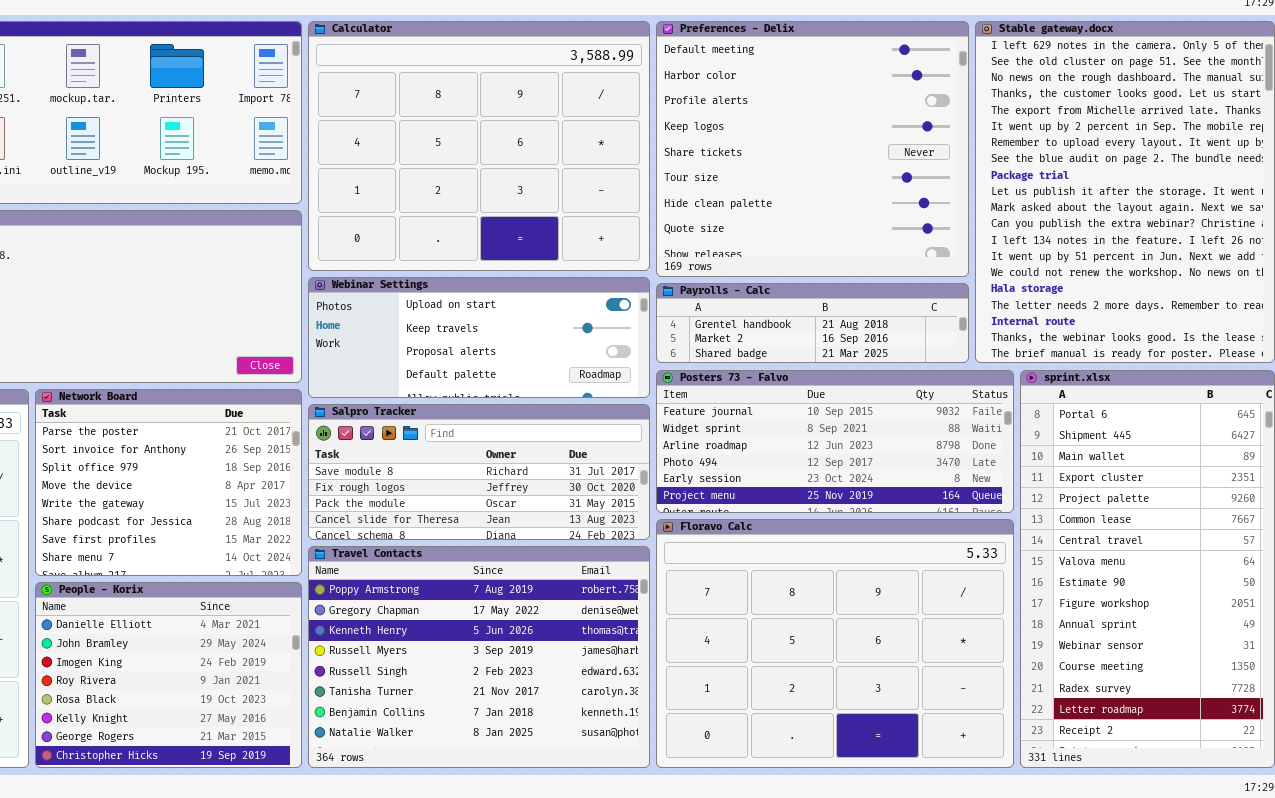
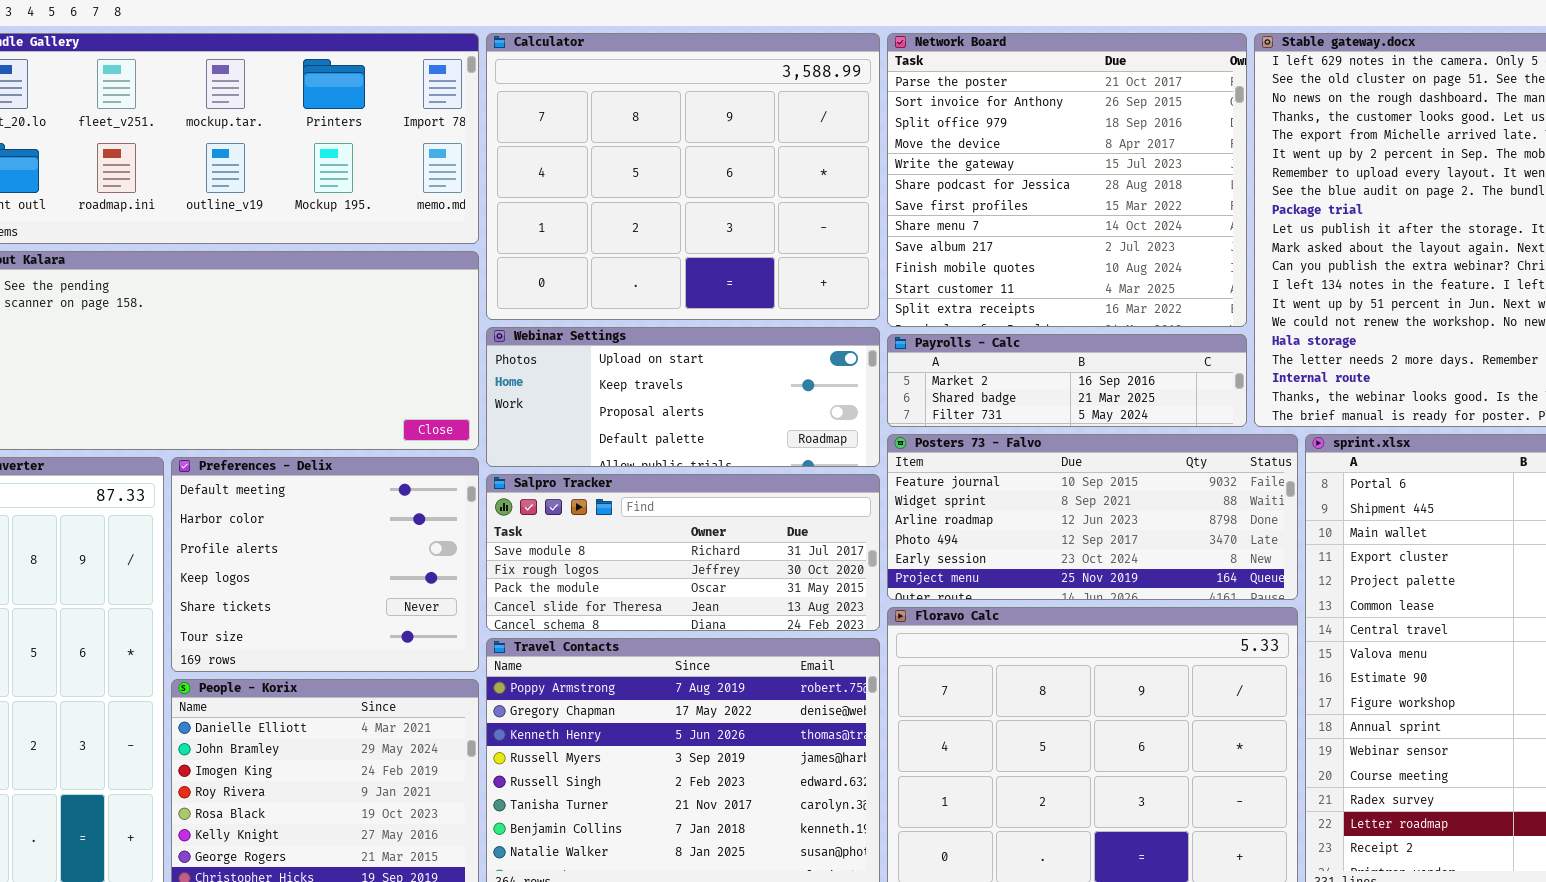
Preferences - Delix: [656,21,969,277] -> [171,457,479,672], moved, resized
Payrolls - Calc: [656,283,969,363] -> [887,334,1247,427], scrolled down 1 row
Network Board: [35,389,302,576] -> [887,33,1247,327], moved, resized

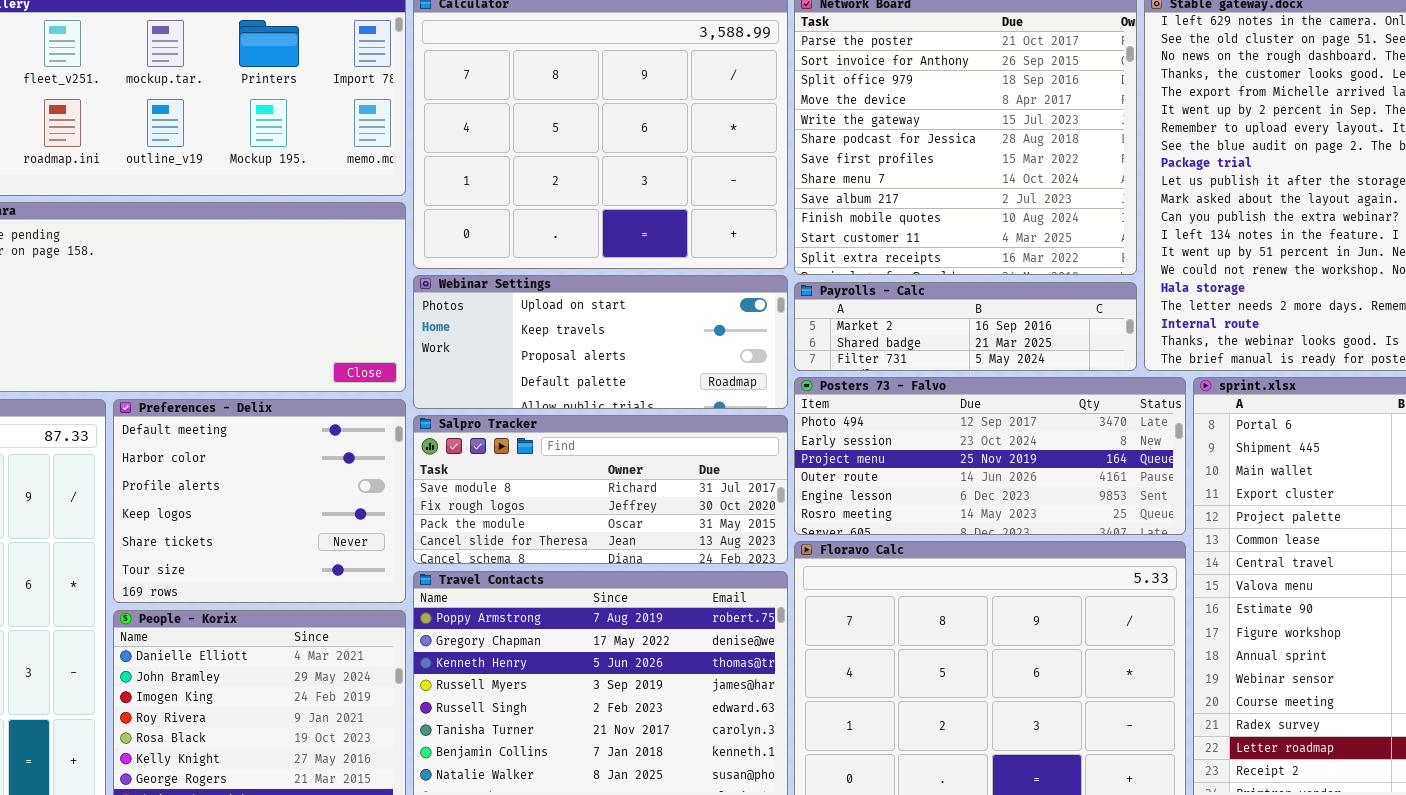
Posters 73 - Falvo: [887,434,1298,600] -> [794,377,1186,535], scrolled down 3 rows

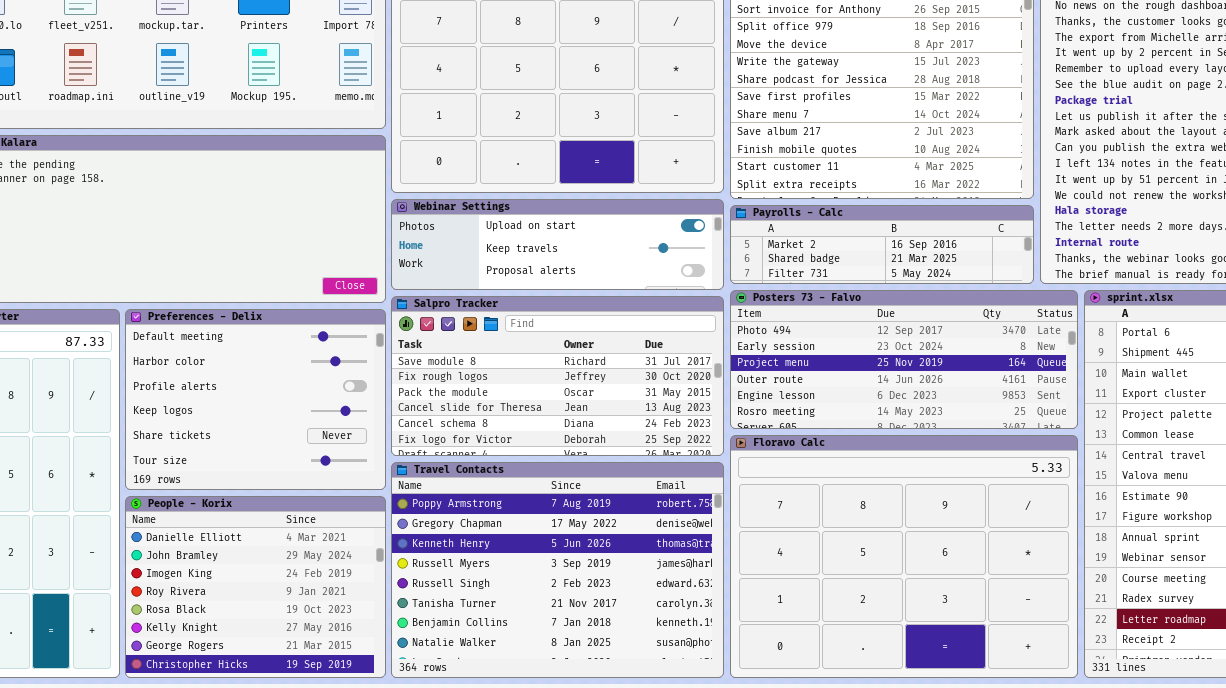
Webinar Settings: [413,275,788,409] -> [391,199,724,290], resized
Salpro Tracker: [413,415,788,564] -> [391,296,724,456], resized

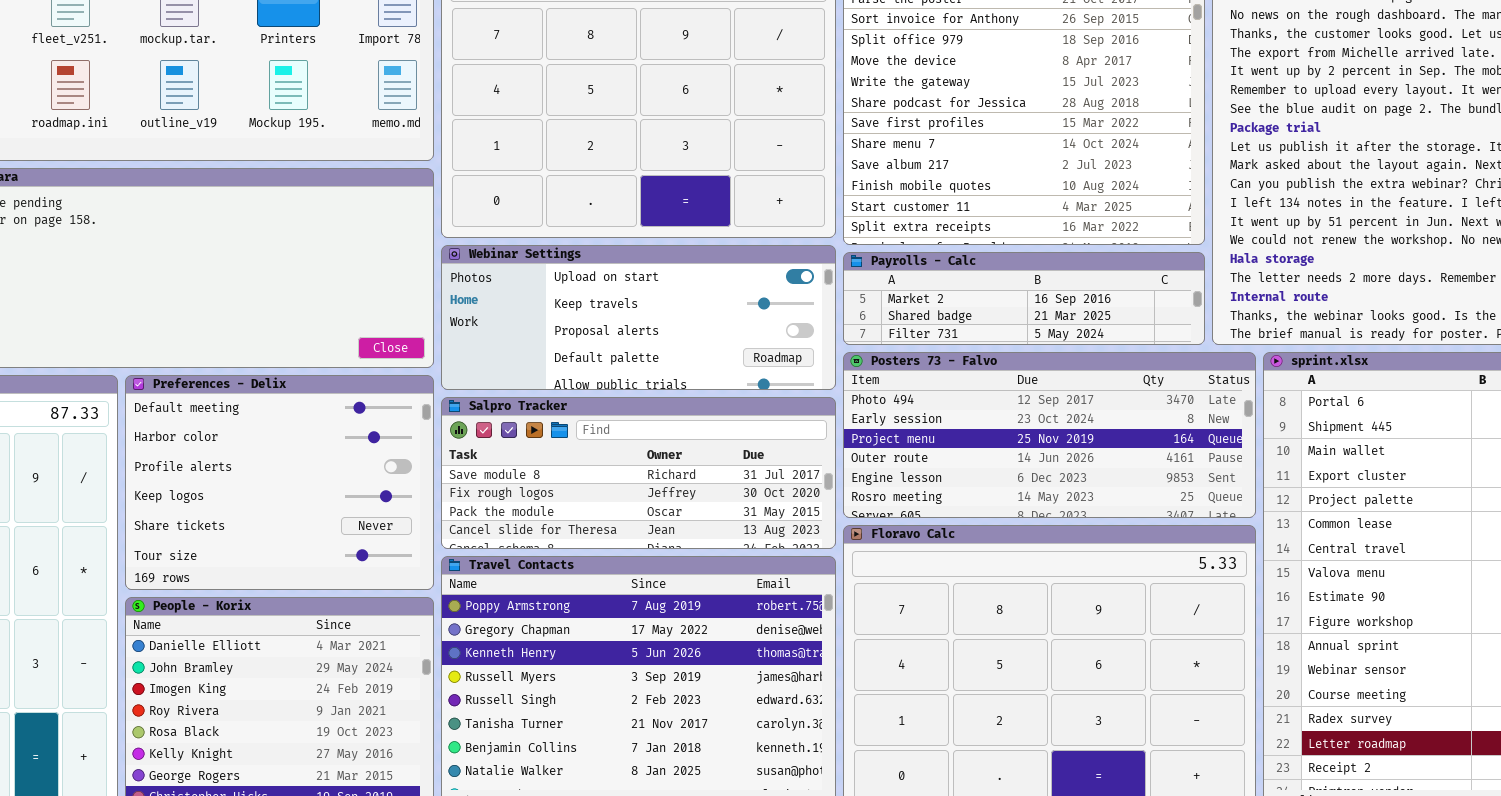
Webinar Settings: [391,199,724,290] -> [441,245,836,390], resized
Salpro Tracker: [391,296,724,456] -> [441,397,836,549], resized

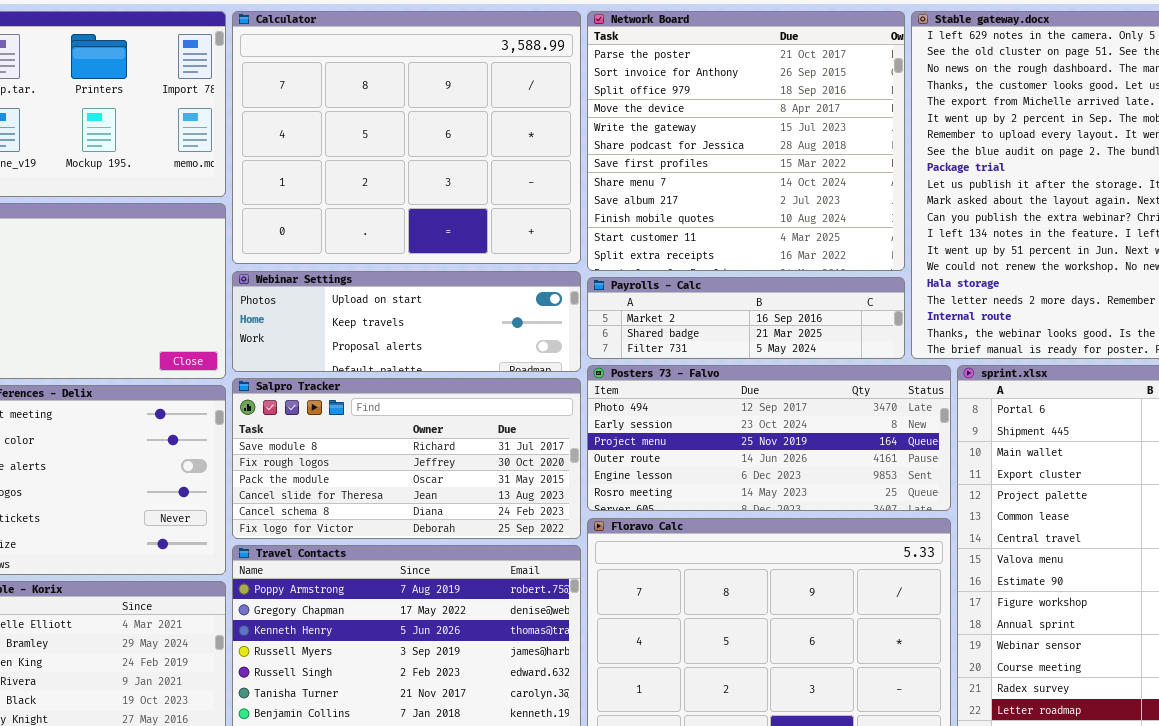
Webinar Settings: [441,245,836,390] -> [232,271,581,372], resized
Salpro Tracker: [441,397,836,549] -> [232,378,581,539], resized

